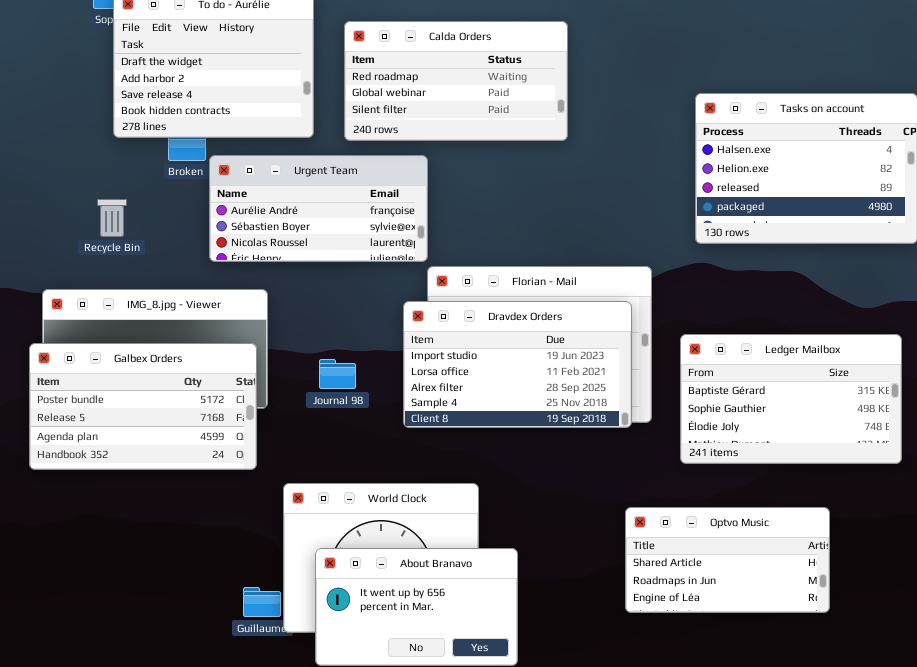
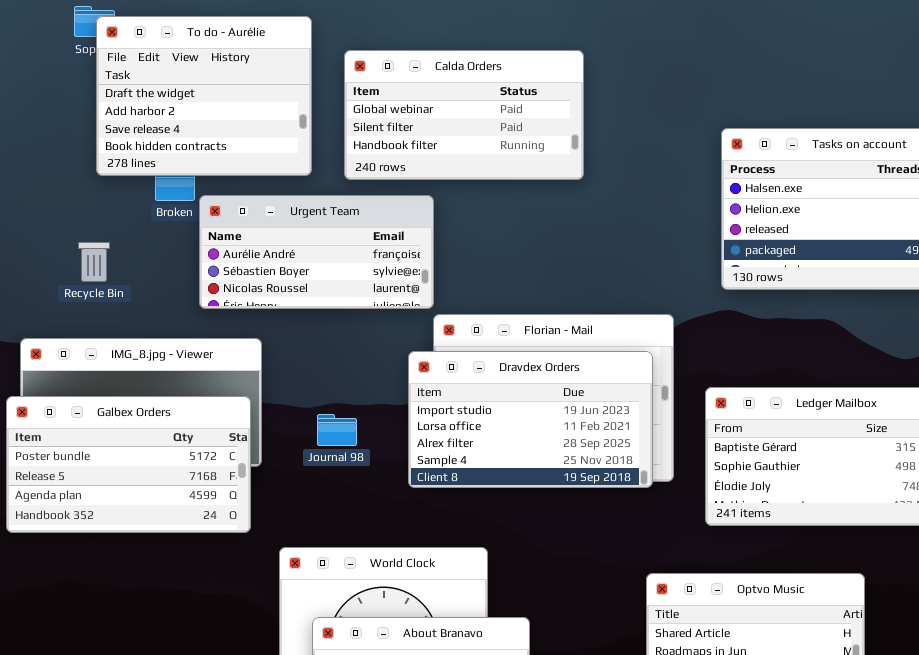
Calda Orders: [344,21,568,141] -> [344,50,584,180], scrolled down 1 row

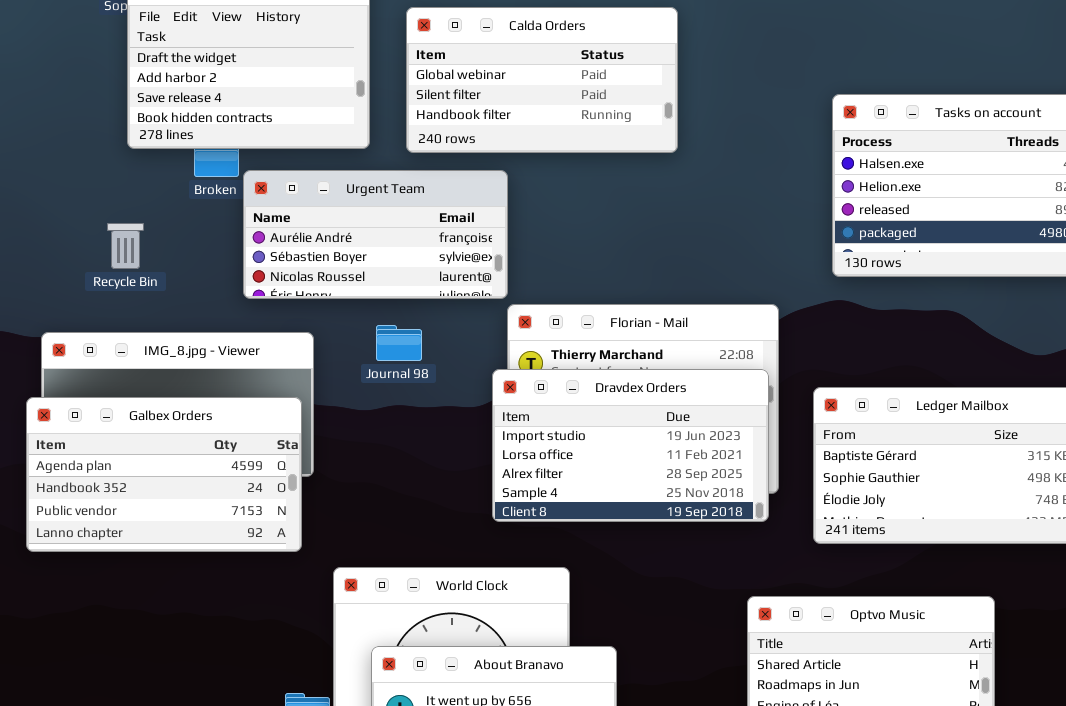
Dravdex Orders: [408,351,653,488] -> [492,369,769,522], moved
Galbex Orders: [6,396,251,533] -> [26,397,302,552], scrolled down 2 rows
Journal 98: [317,414,357,446] -> [376,325,422,361], moved

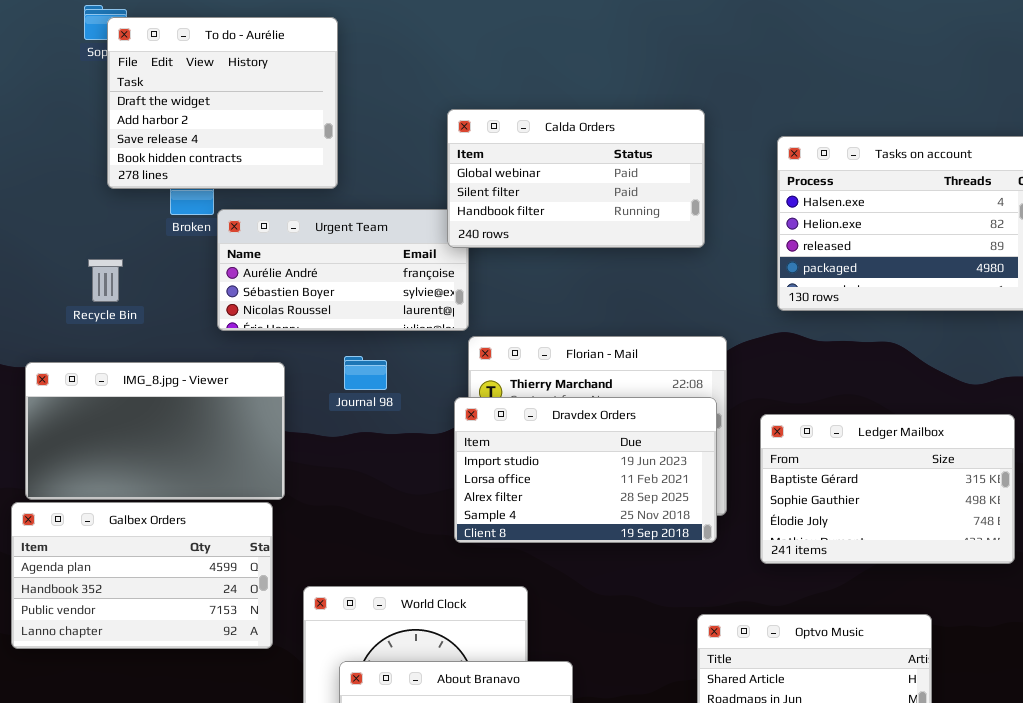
Calda Orders: [406,7,678,153] -> [447,109,705,248], moved
Galbex Orders: [26,397,302,552] -> [11,502,273,649], moved

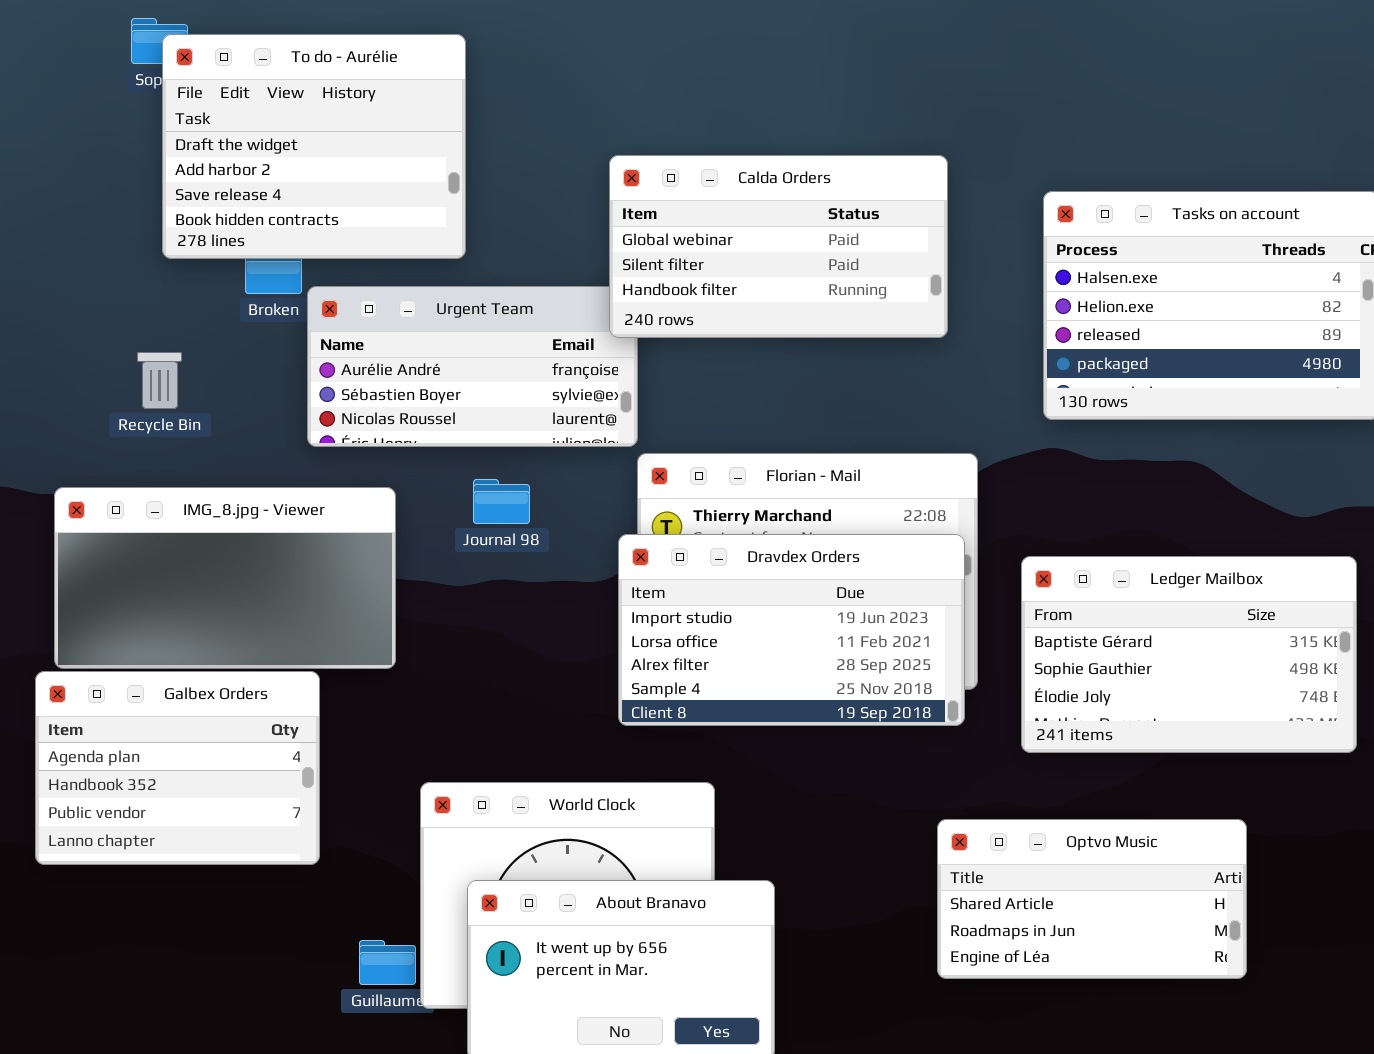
Galbex Orders: [11,502,273,649] -> [35,671,320,865], resized

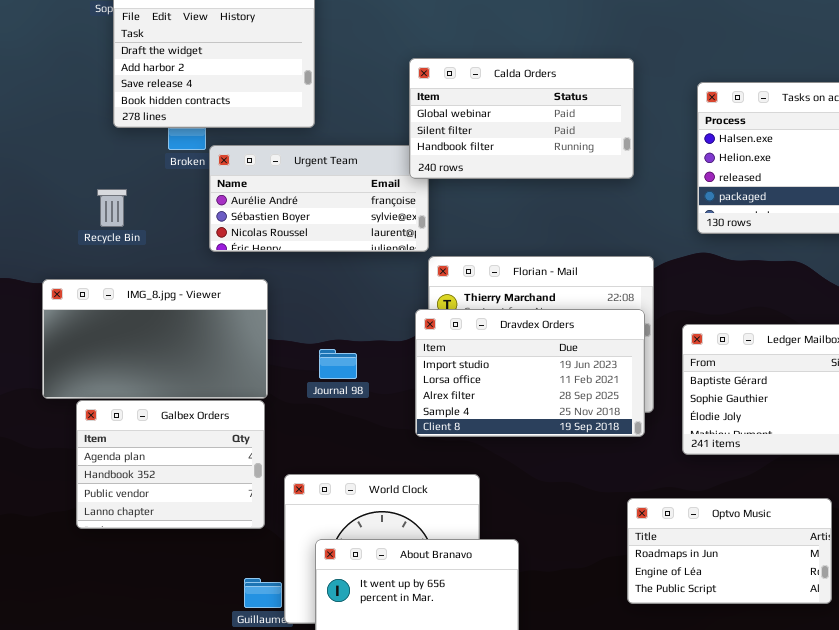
Journal 98: [473,479,530,524] -> [319,349,357,379], moved
Galbex Orders: [35,671,320,865] -> [76,400,265,529], moved
Optvo Music: [937,819,1247,979] -> [627,498,832,604], scrolled down 1 row

